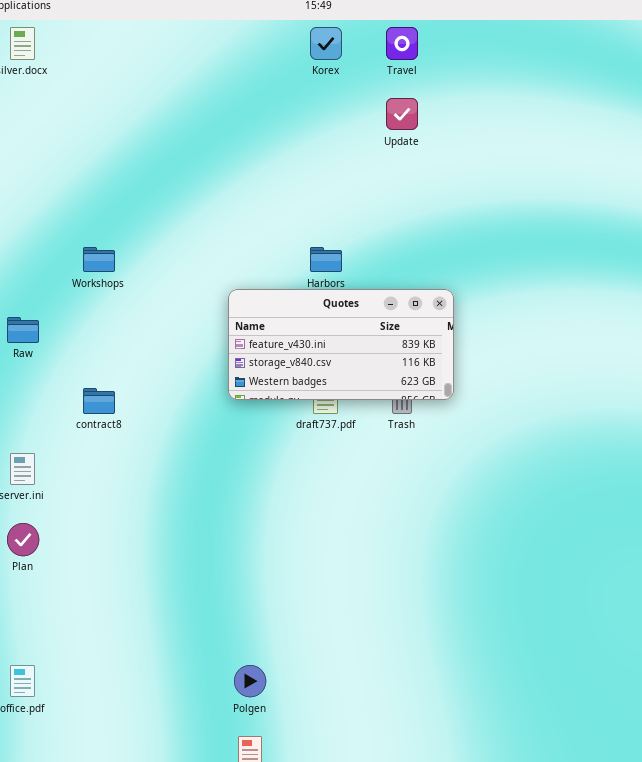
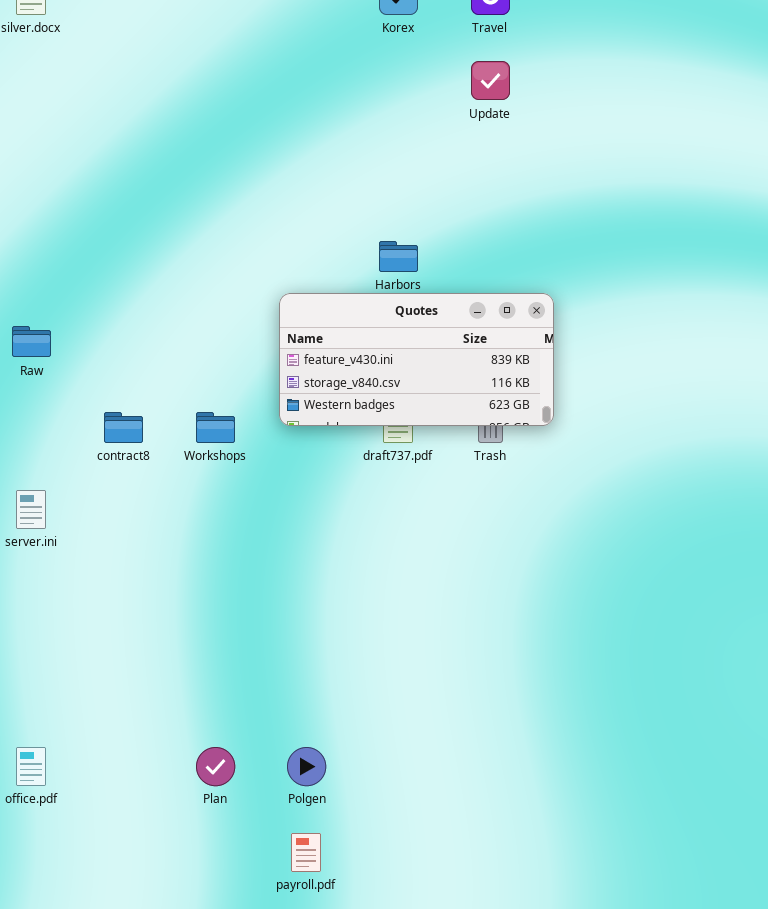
Workshops: [83,247,115,272] -> [196,412,235,443], moved
Plan: [7,523,39,556] -> [196,747,235,786], moved

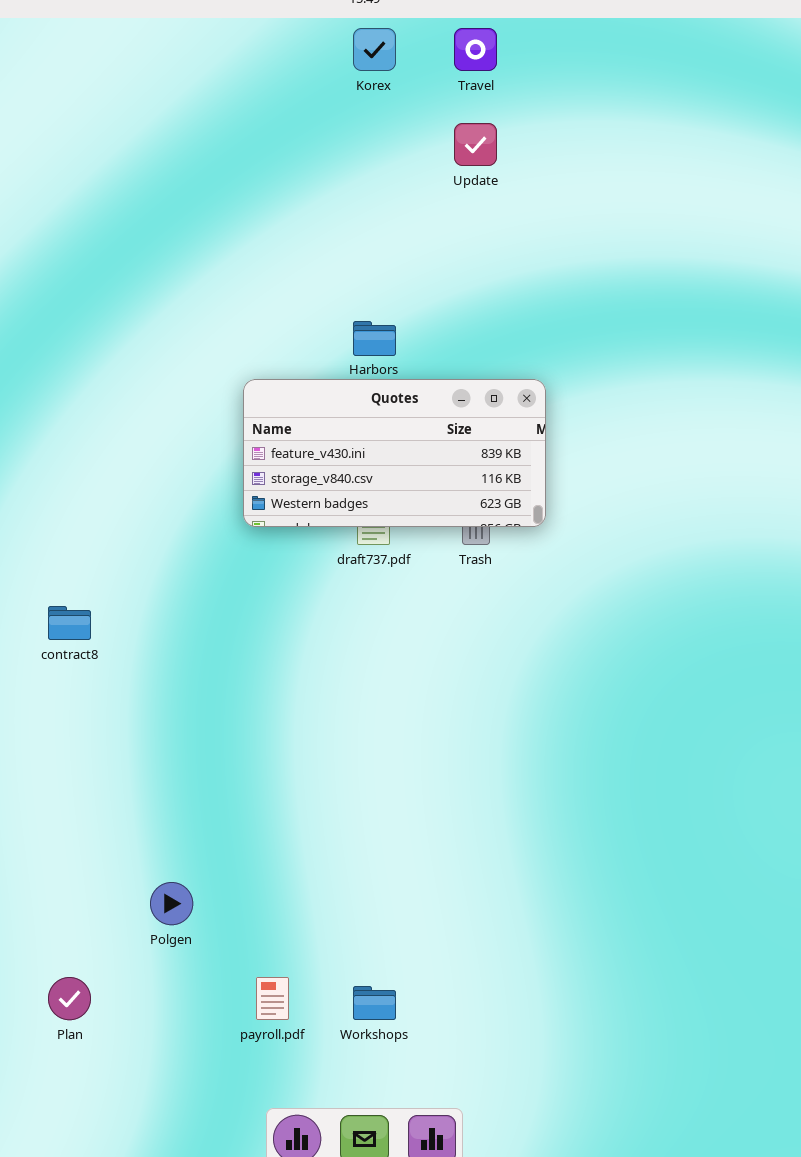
contract8: [104,412,143,443] -> [48,606,91,640], moved
Workshops: [196,412,235,443] -> [353,986,396,1020], moved
Plan: [196,747,235,786] -> [48,977,91,1020], moved
Polgen: [287,747,326,786] -> [150,882,193,925], moved

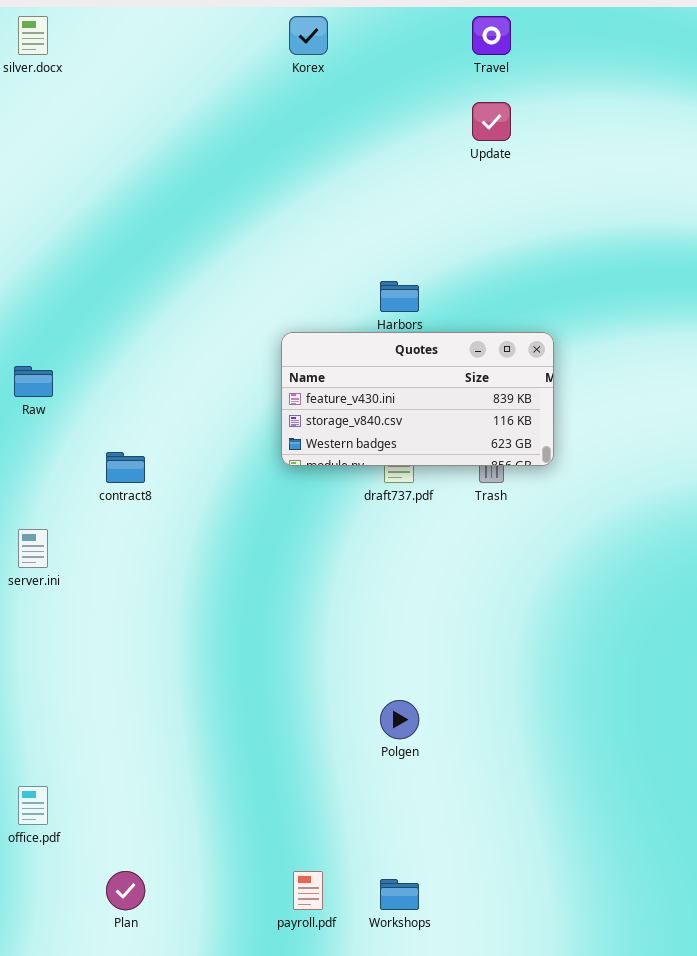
Korex: [353,28,396,71] -> [289,16,328,55], moved
contract8: [48,606,91,640] -> [106,452,145,483], moved
Polgen: [150,882,193,925] -> [380,700,419,739], moved

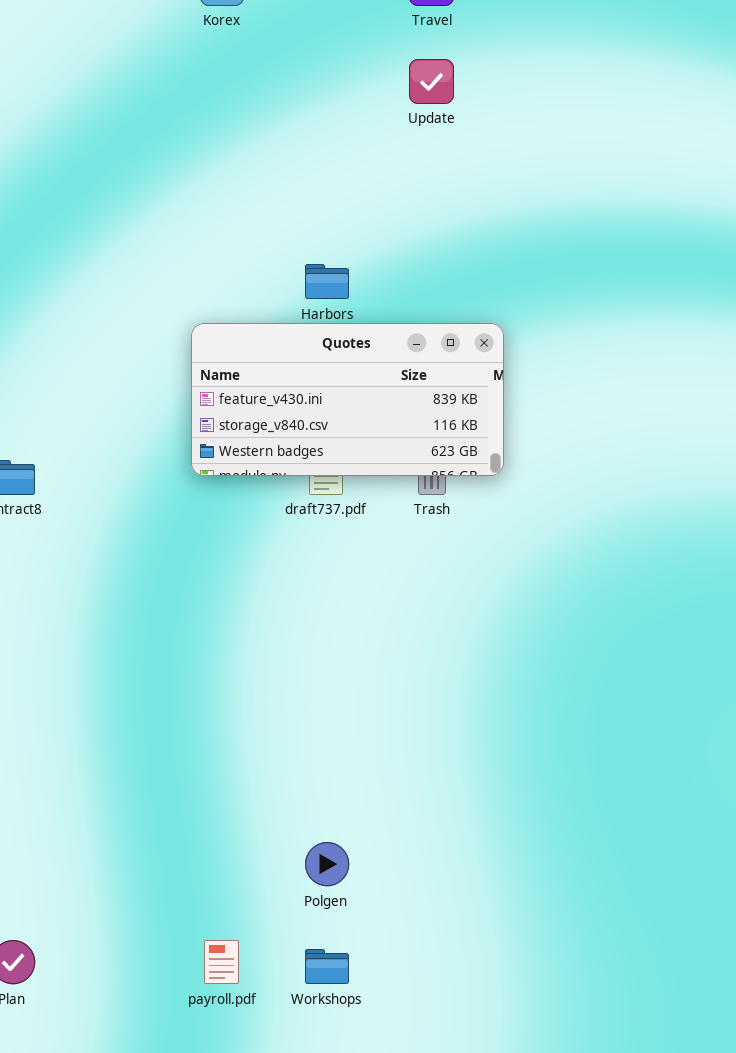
Polgen: [380,700,419,739] -> [305,842,349,886], moved

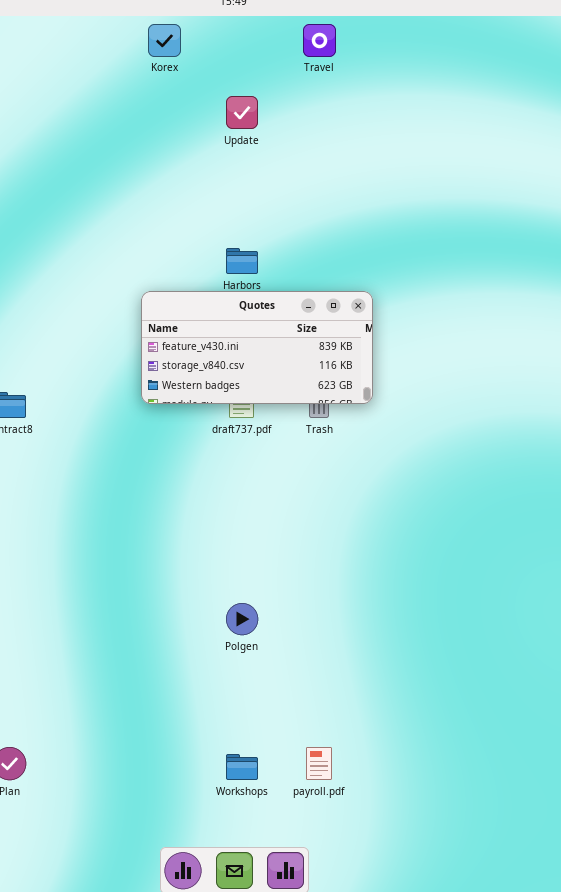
Update: [409,59,454,104] -> [226,96,258,129], moved
Polgen: [305,842,349,886] -> [226,603,258,635], moved
payroll.pdf: [204,940,239,984] -> [306,747,332,780], moved

